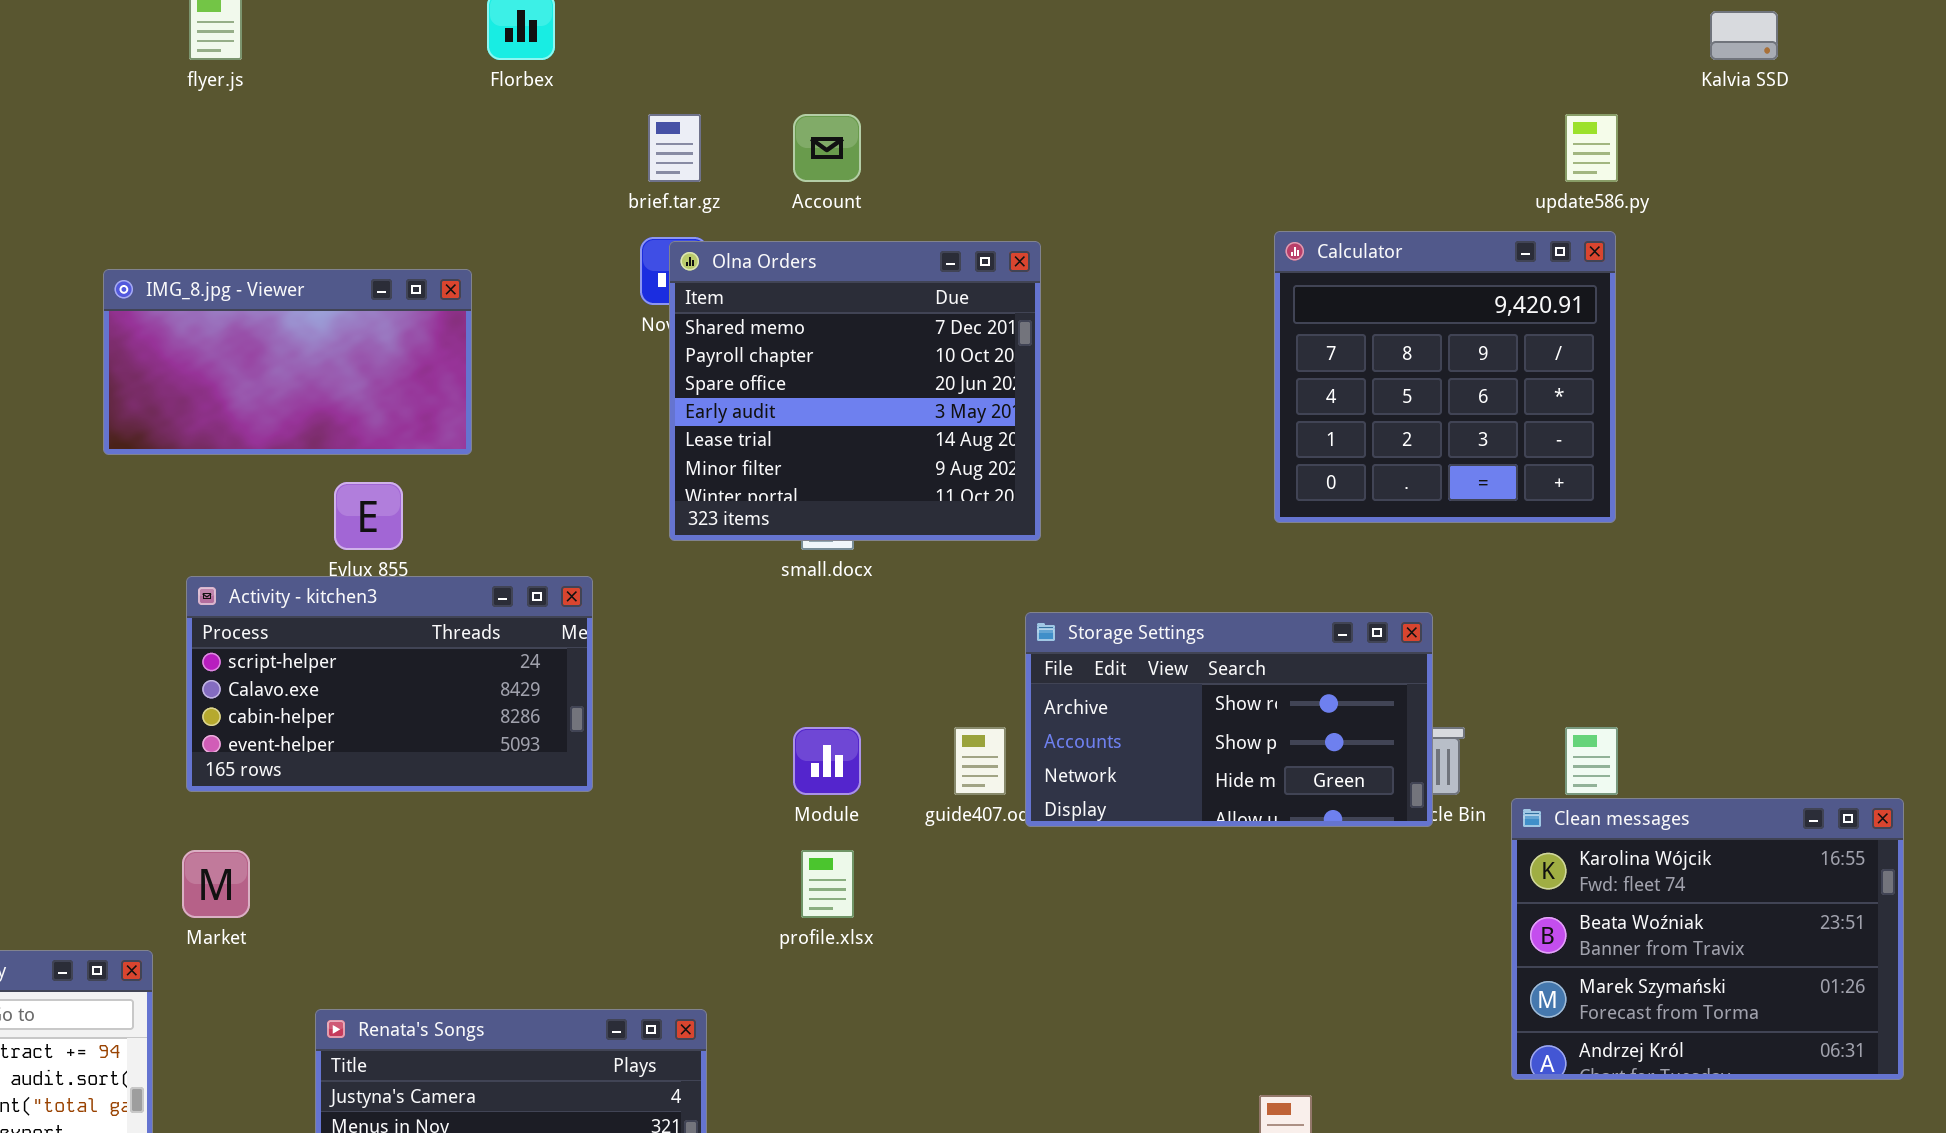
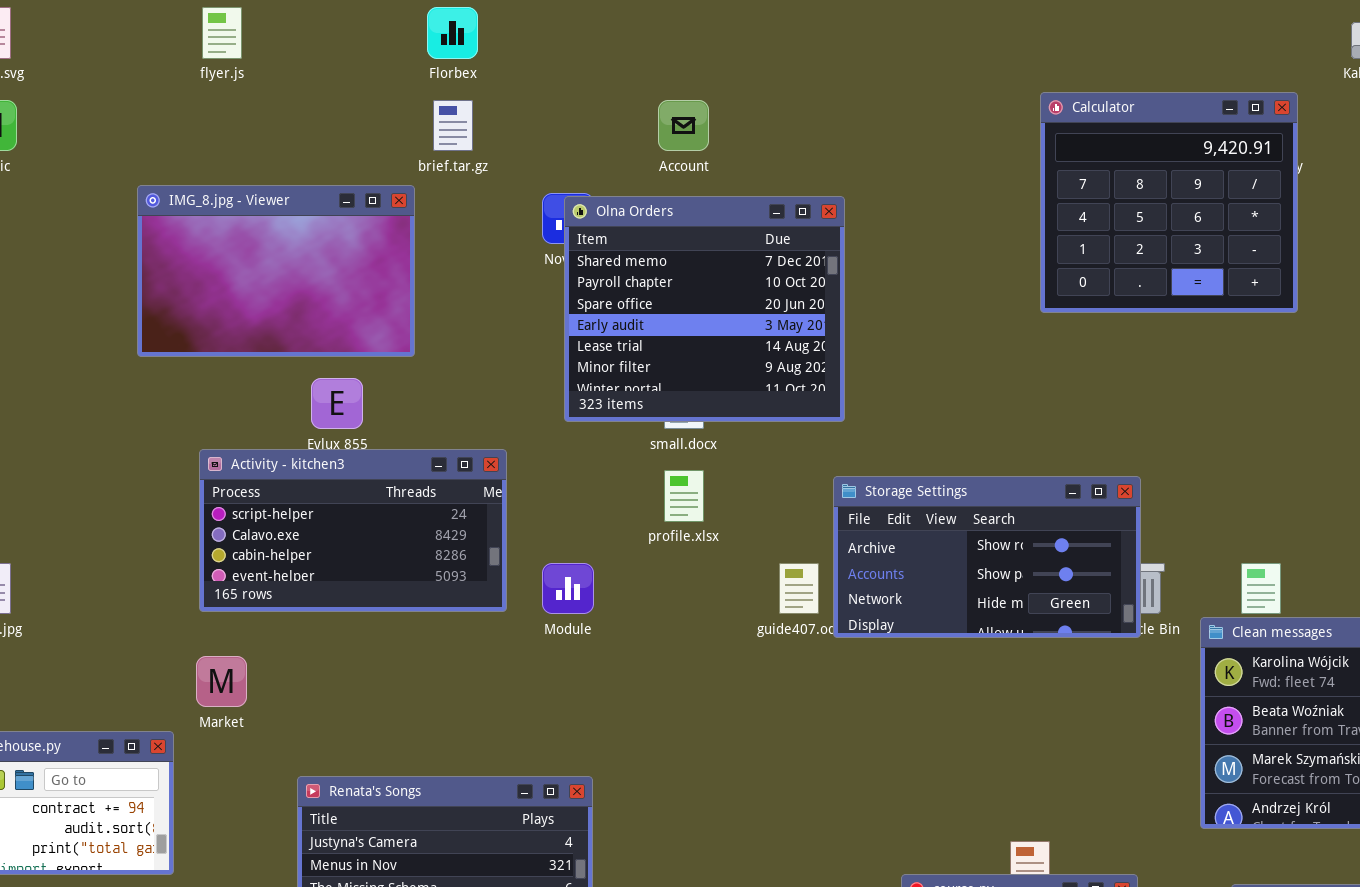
brief.tar.gz: [648,114,701,182] -> [433,100,473,151], moved
Calculator: [1274,231,1616,523] -> [1040,92,1298,313], moved
IMG_8.jpg - Viewer: [103,269,472,455] -> [137,185,415,357], resized
Module: [793,727,861,795] -> [542,563,594,614], moved
profile.xlsx: [801,850,854,918] -> [664,470,704,522], moved

